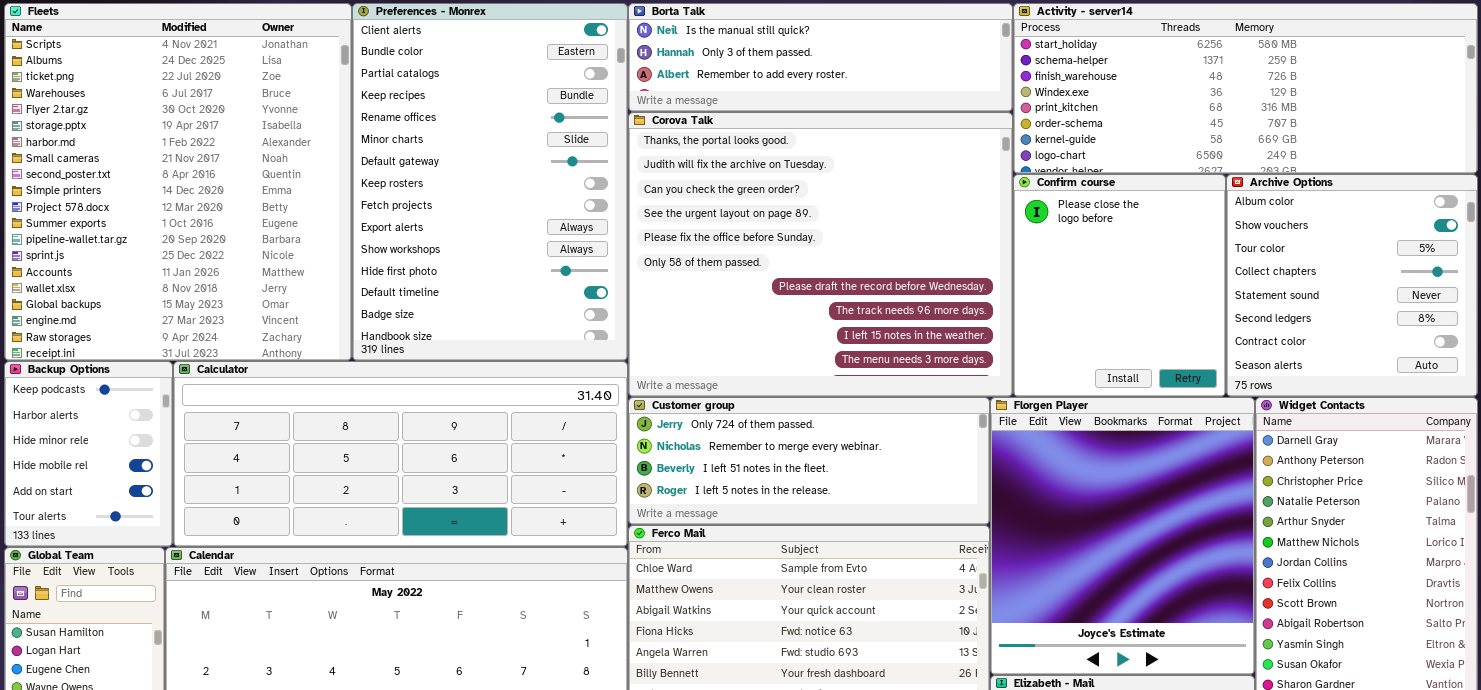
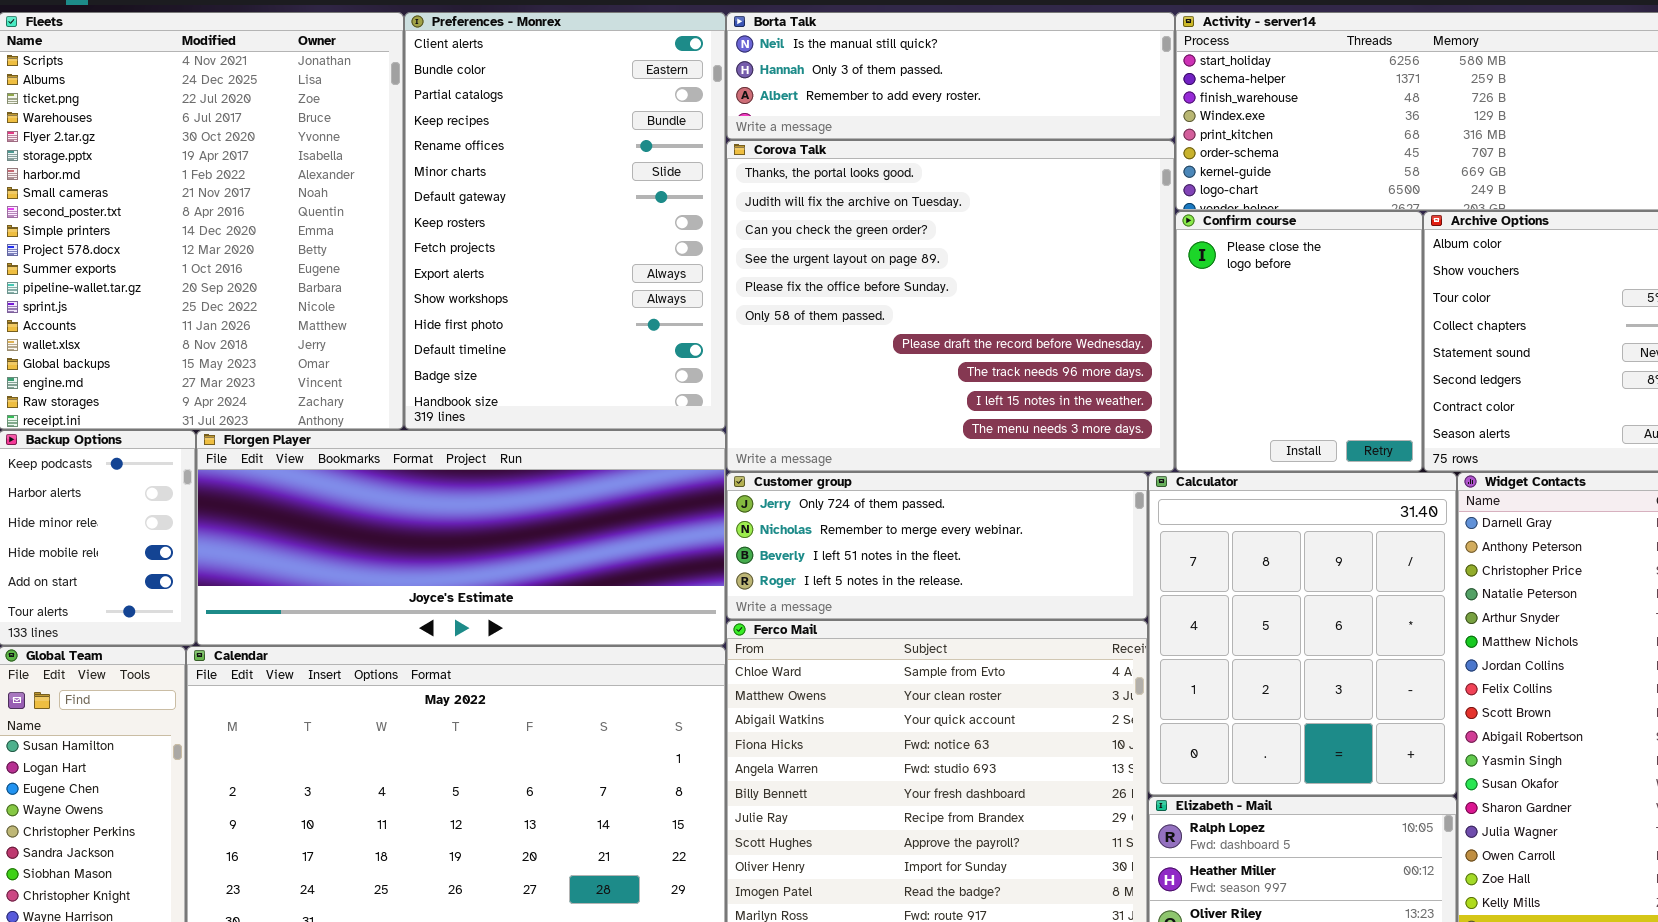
Calculator: [173,361,628,547] -> [1148,472,1457,796], moved, resized
Florgen Player: [990,397,1255,675] -> [196,430,726,646], moved, resized

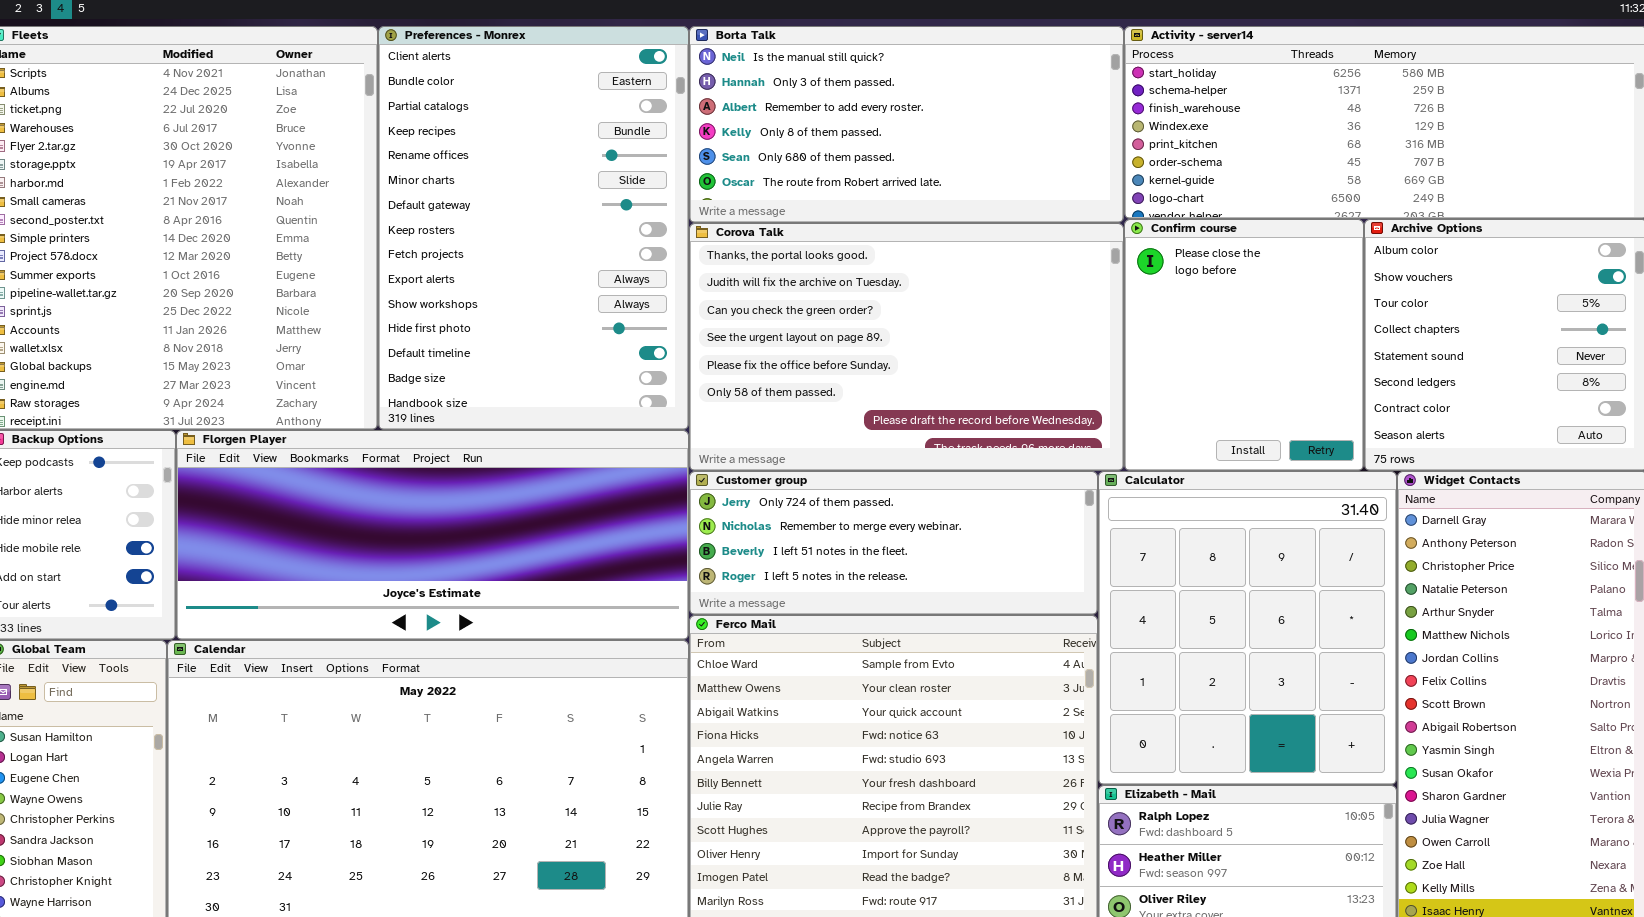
Borta Talk: [726,12,1175,140] -> [689,26,1124,223], resized
Corova Talk: [726,140,1175,472] -> [689,223,1124,471], resized

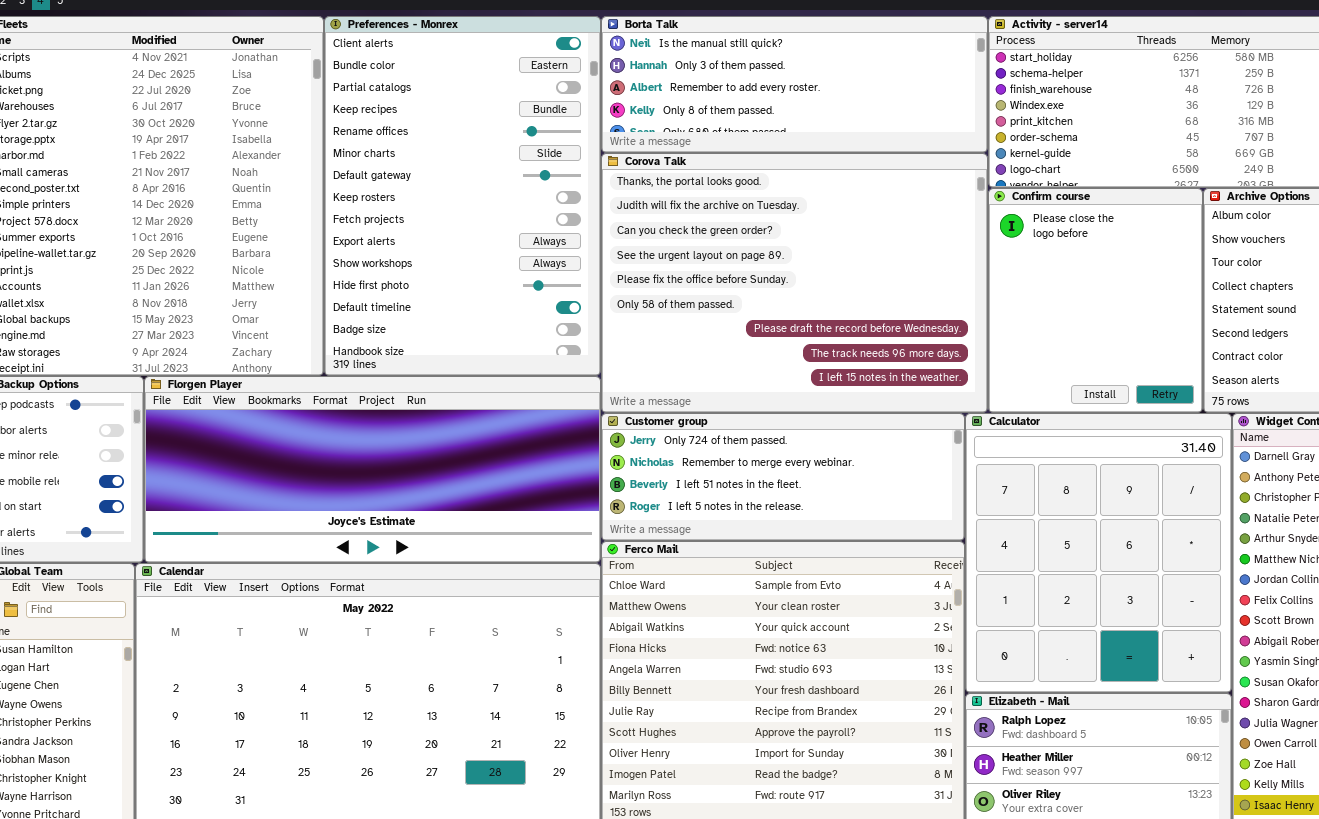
Borta Talk: [689,26,1124,223] -> [601,16,988,153], resized
Corova Talk: [689,223,1124,471] -> [601,153,988,413], resized

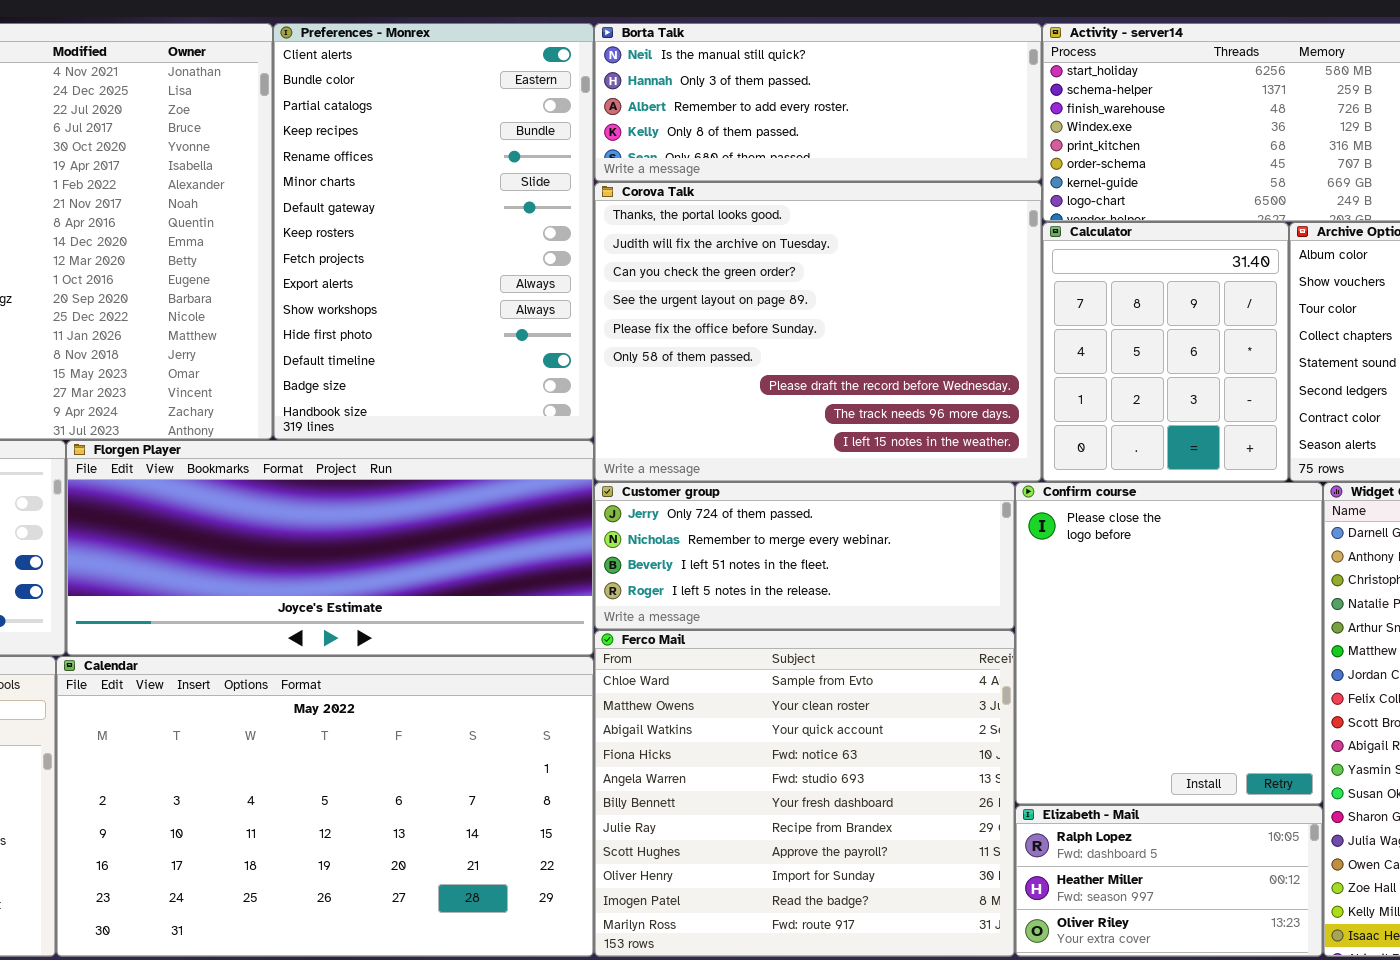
Confirm course: [988,188,1203,413] -> [1015,482,1323,805], moved, resized
Calculator: [965,413,1232,693] -> [1042,222,1289,482], moved, resized

